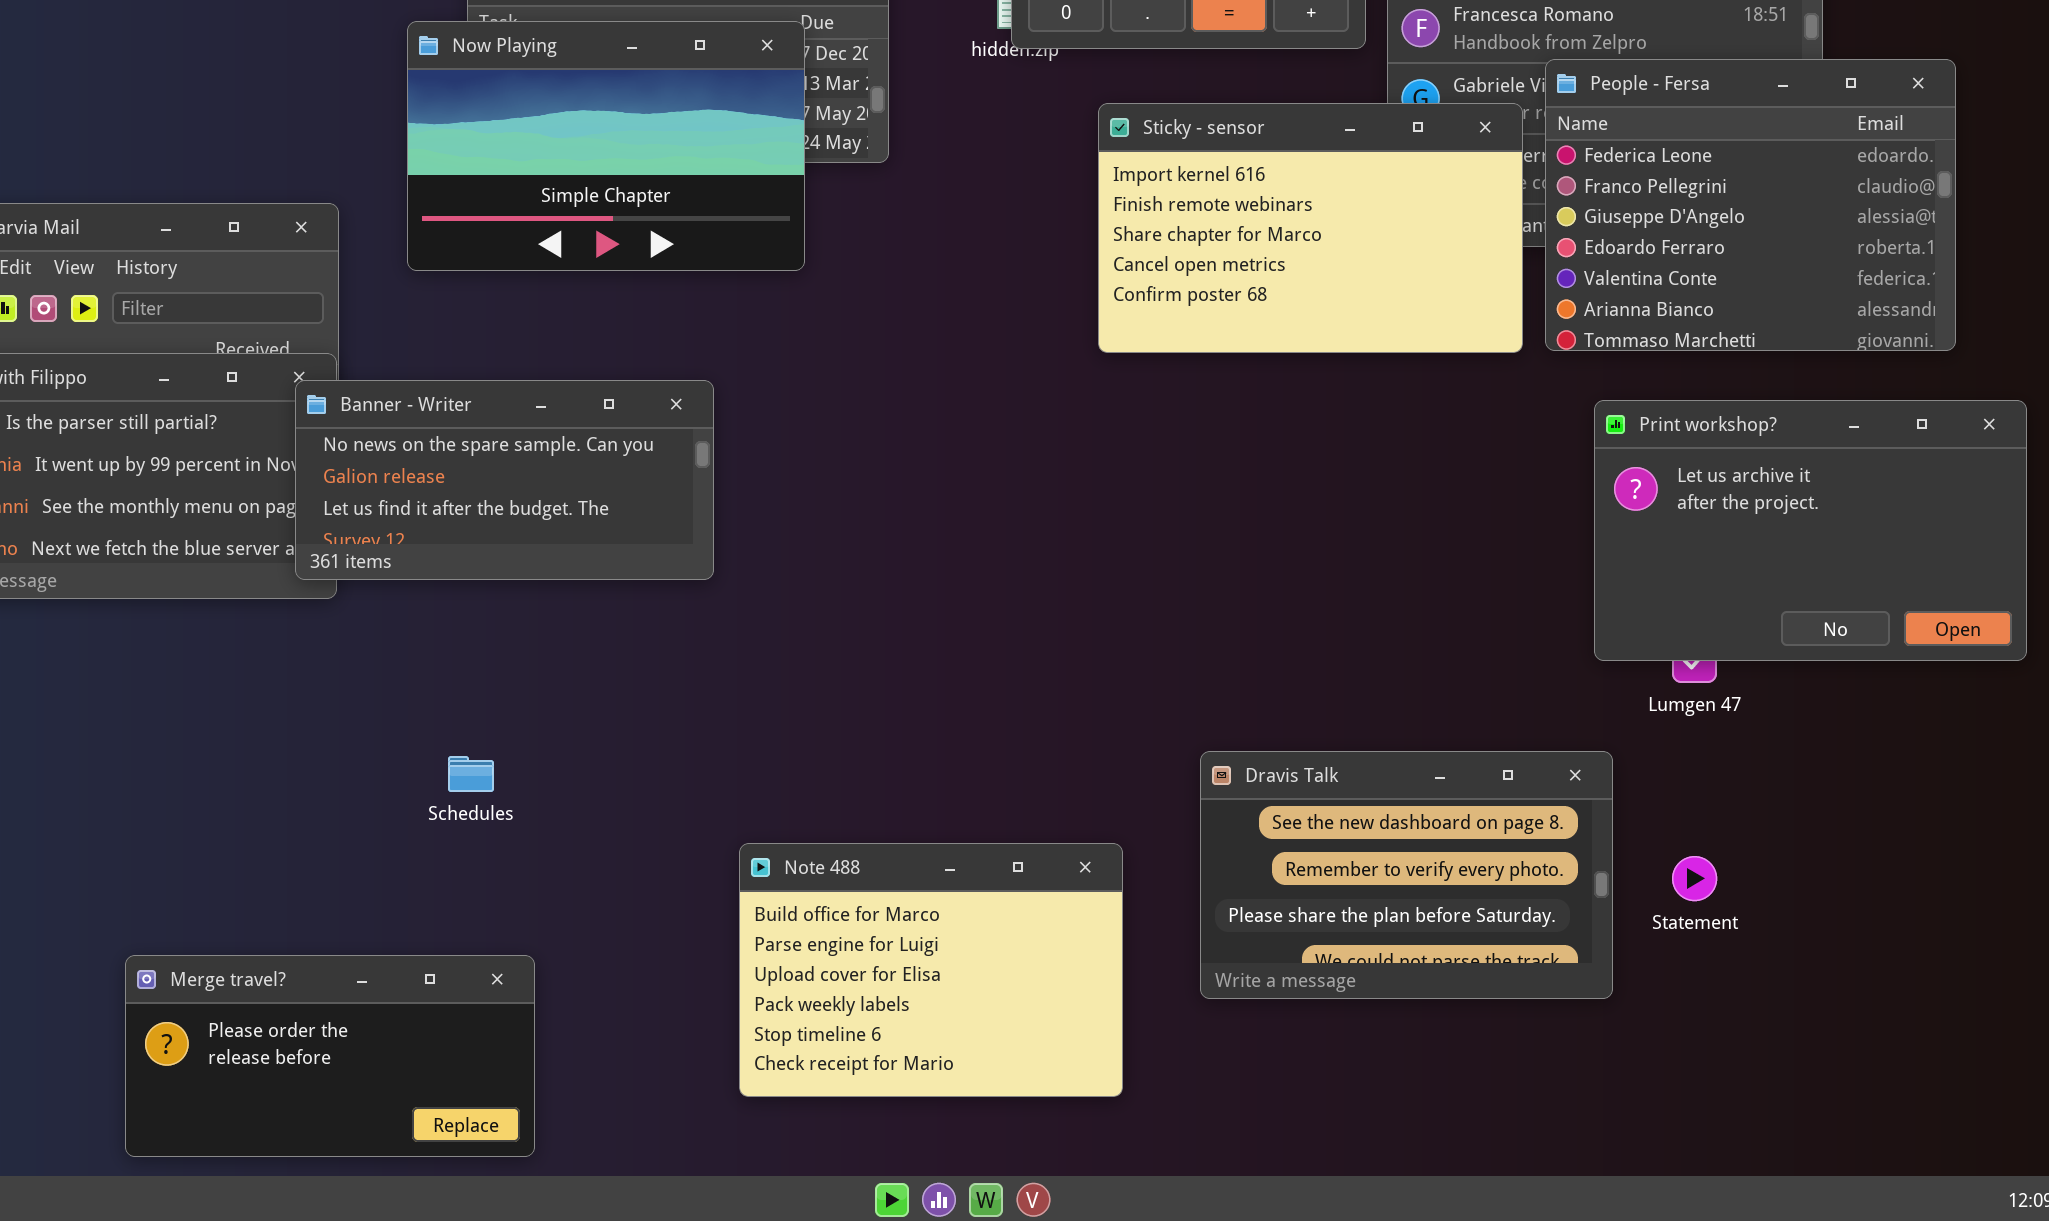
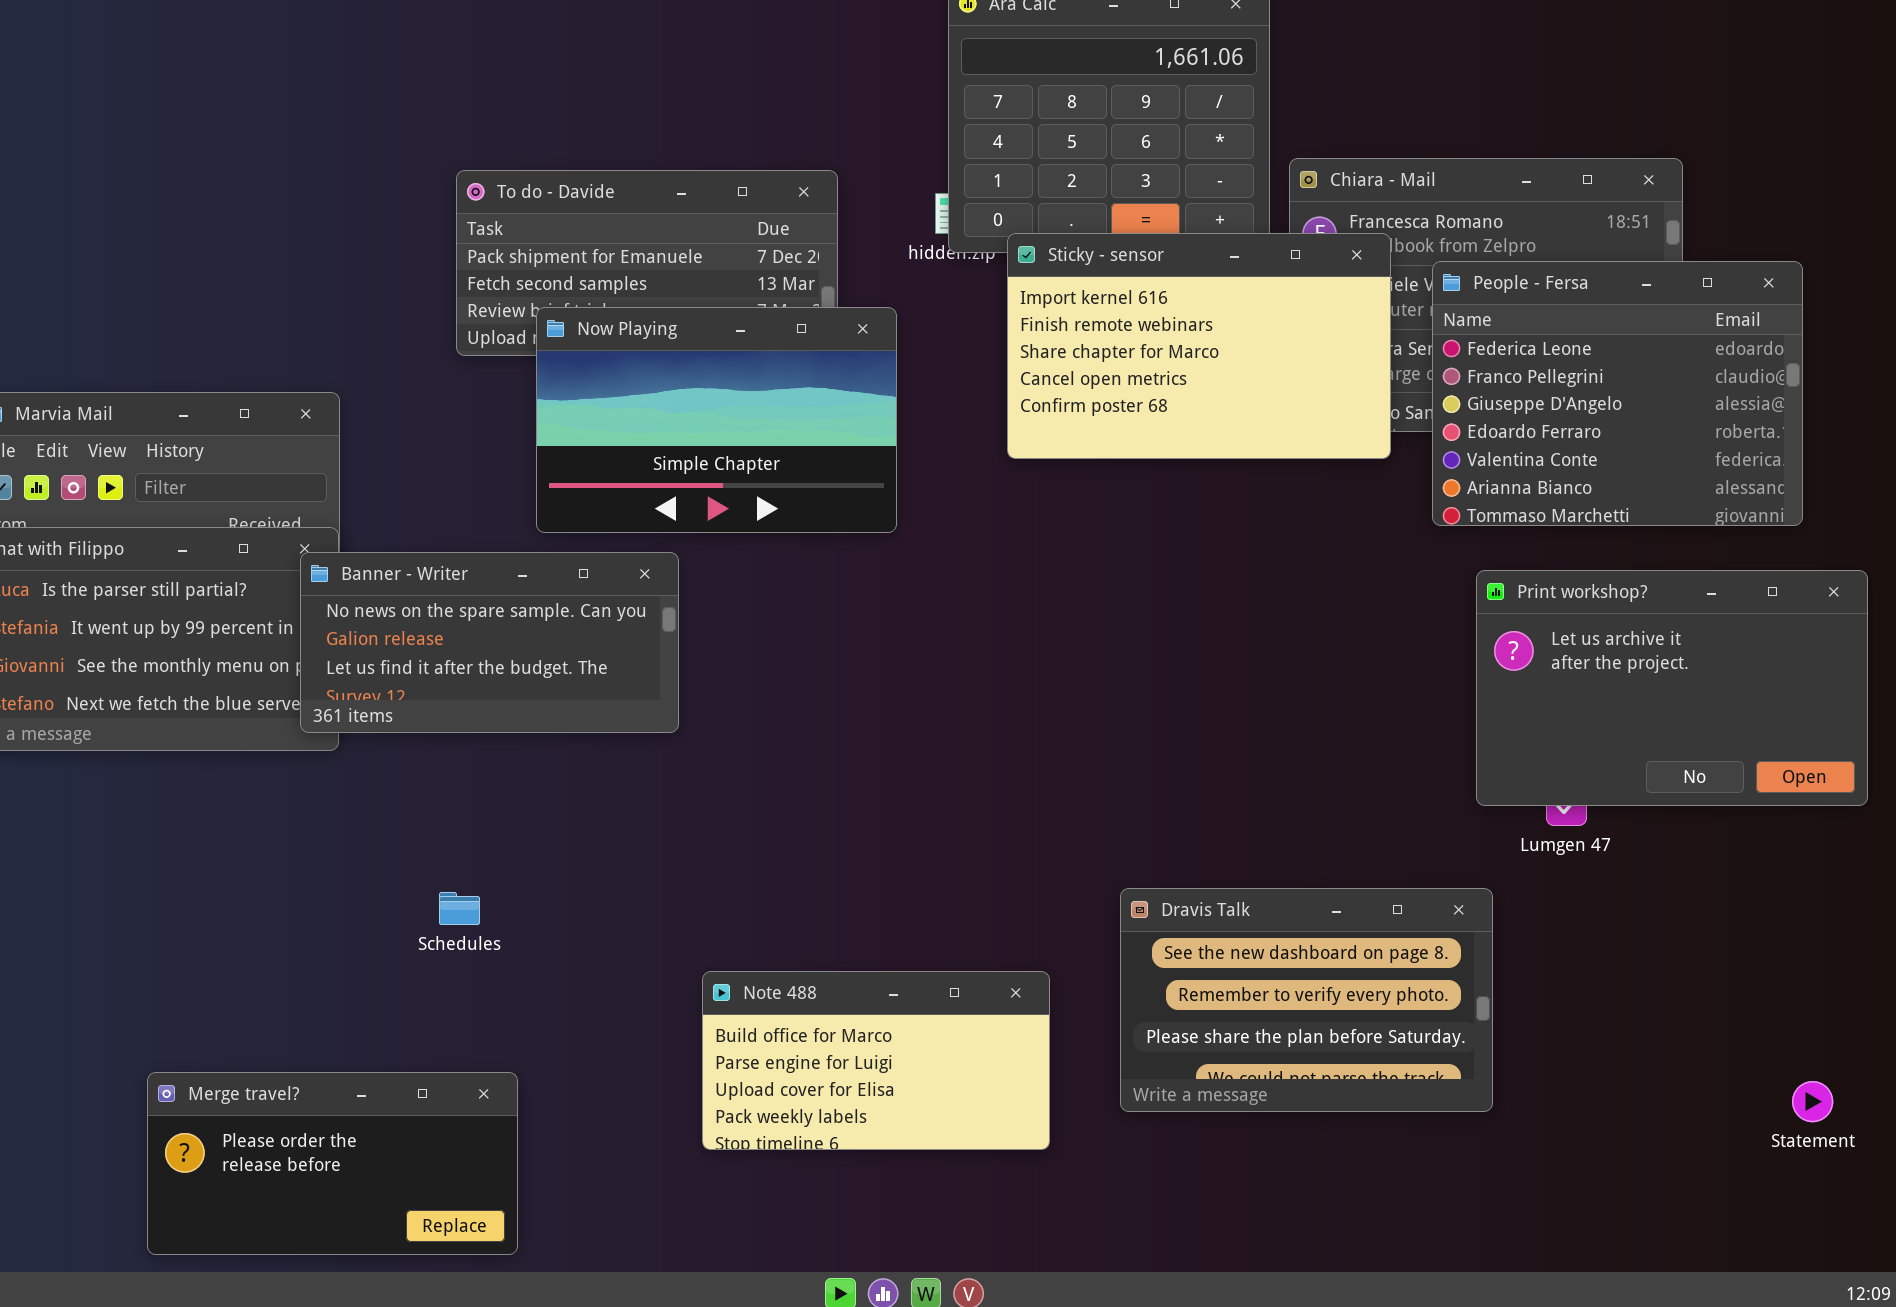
Now Playing: [407,21,805,271] -> [536,307,897,533], moved
Sticky - sensor: [1098,103,1523,353] -> [1007,233,1391,459], moved
Note 488: [739,843,1123,1097] -> [702,971,1050,1150], resized
Statement: [1672,856,1717,901] -> [1792,1081,1833,1122], moved

